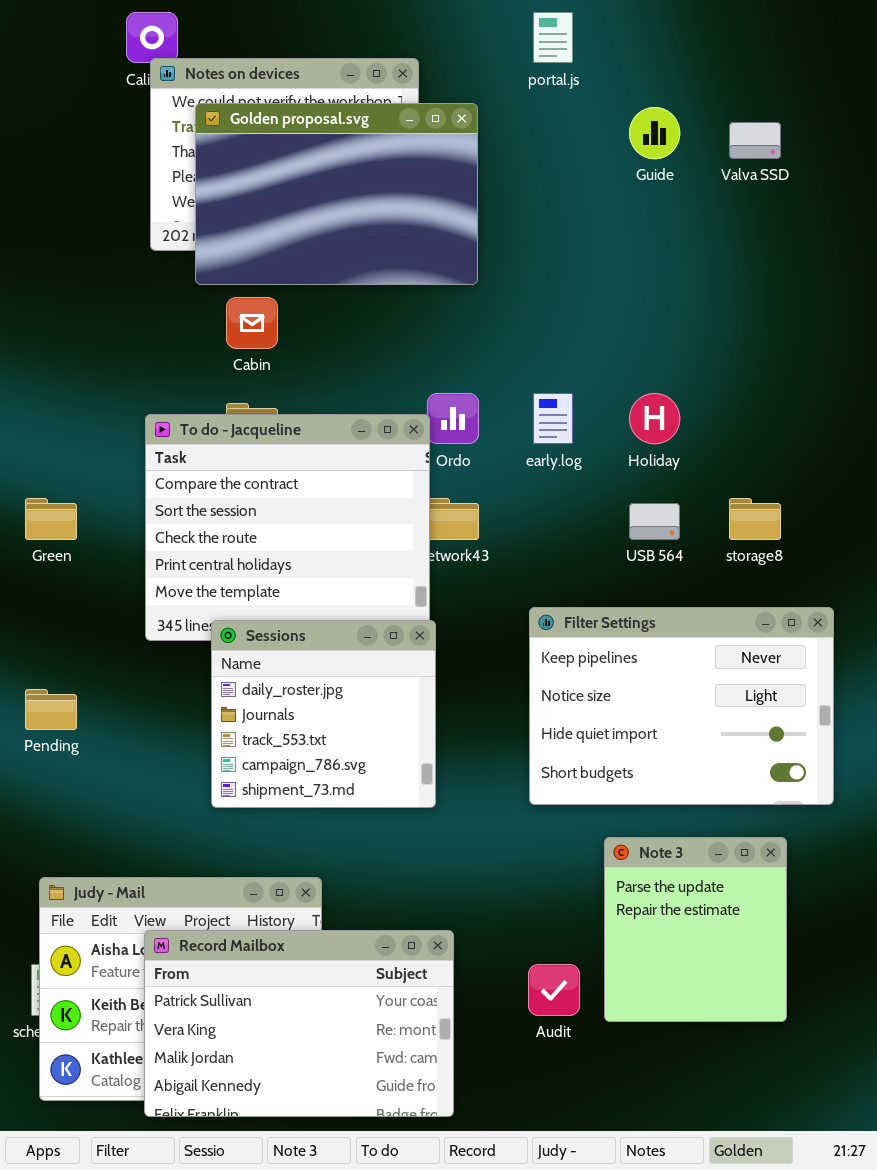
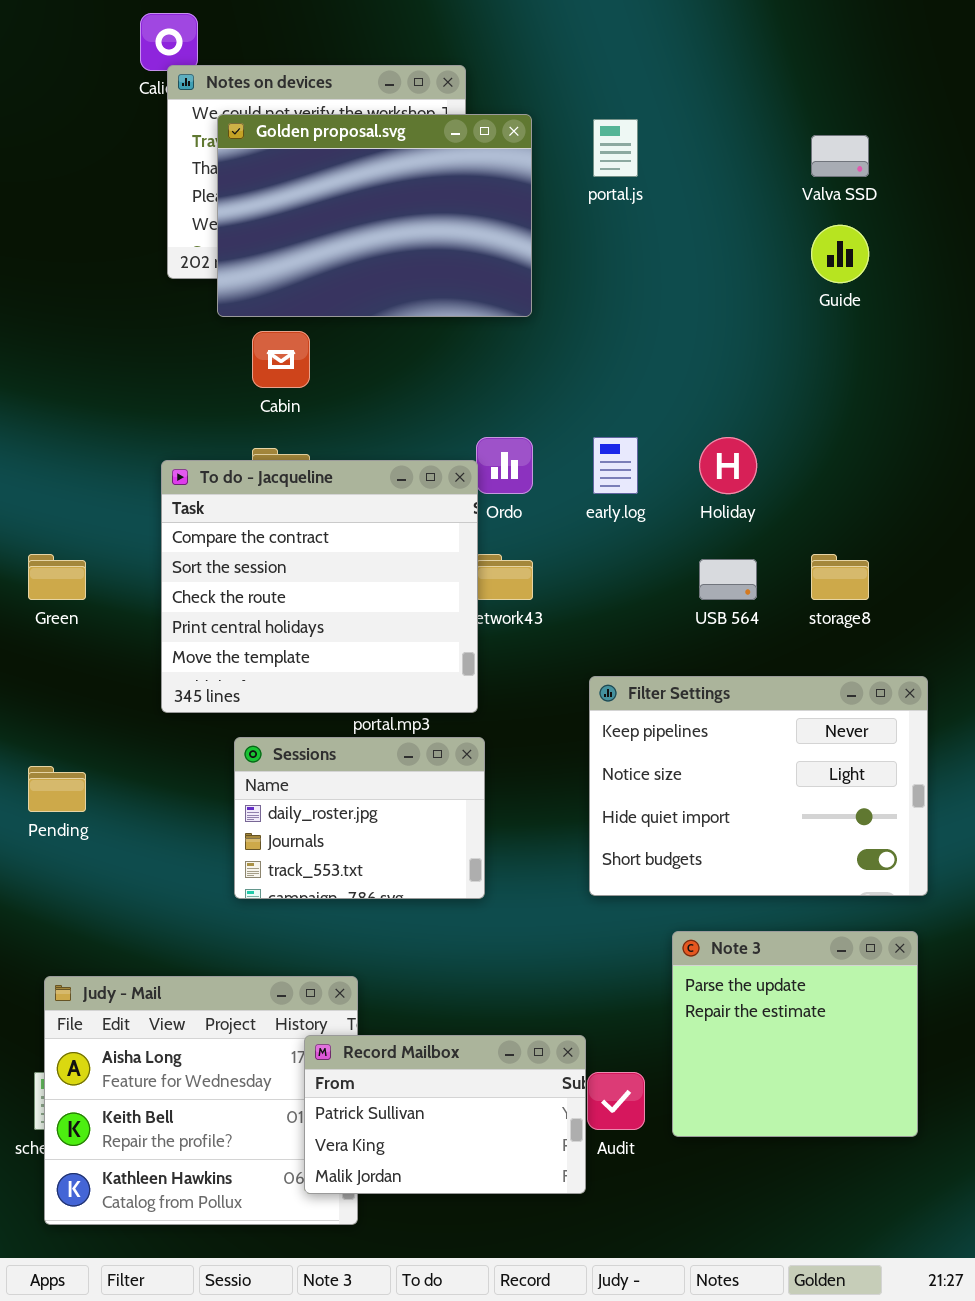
portal.js: [533,12,573,63] -> [593,119,638,177], moved
Guide: [629,107,680,159] -> [811,225,869,283], moved
Sessions: [211,620,436,808] -> [234,737,485,899], resized
Note 3: [604,837,787,1022] -> [672,931,918,1137], resized
Record Mailbox: [144,930,454,1117] -> [304,1035,586,1194], moved, resized

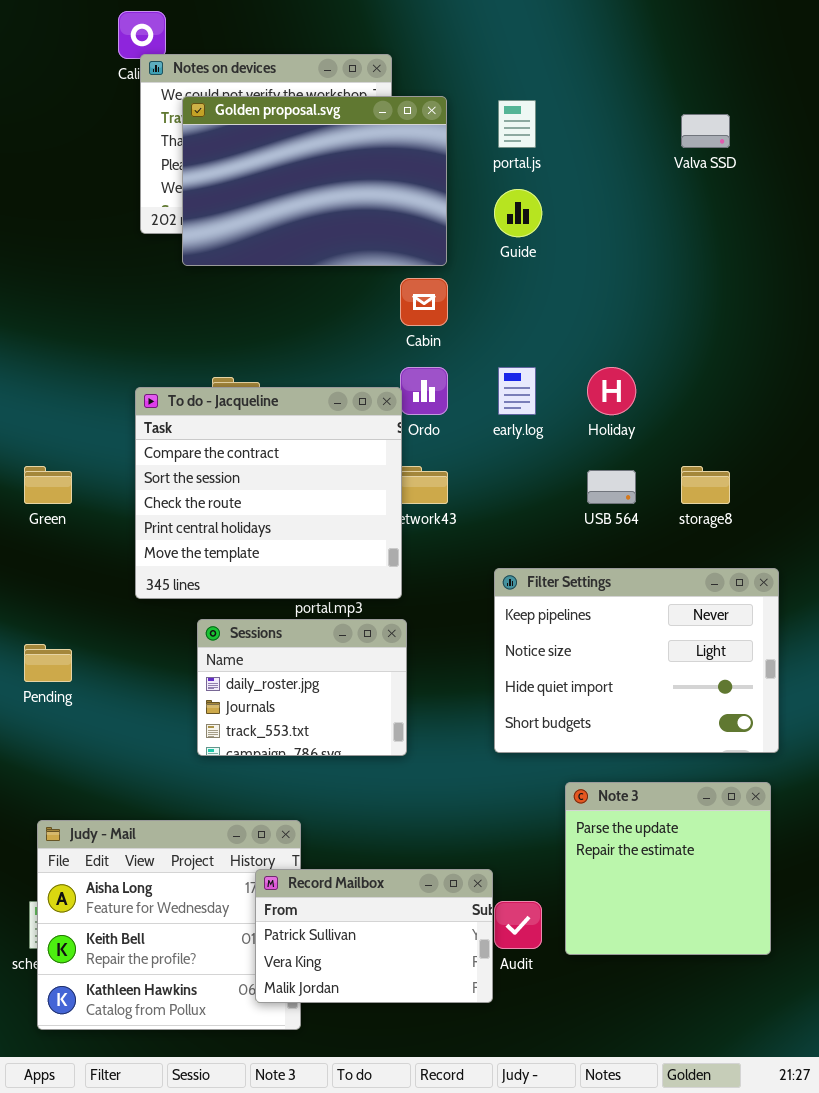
Guide: [811,225,869,283] -> [494,189,542,237], moved
Cabin: [252,331,310,388] -> [400,278,448,326], moved

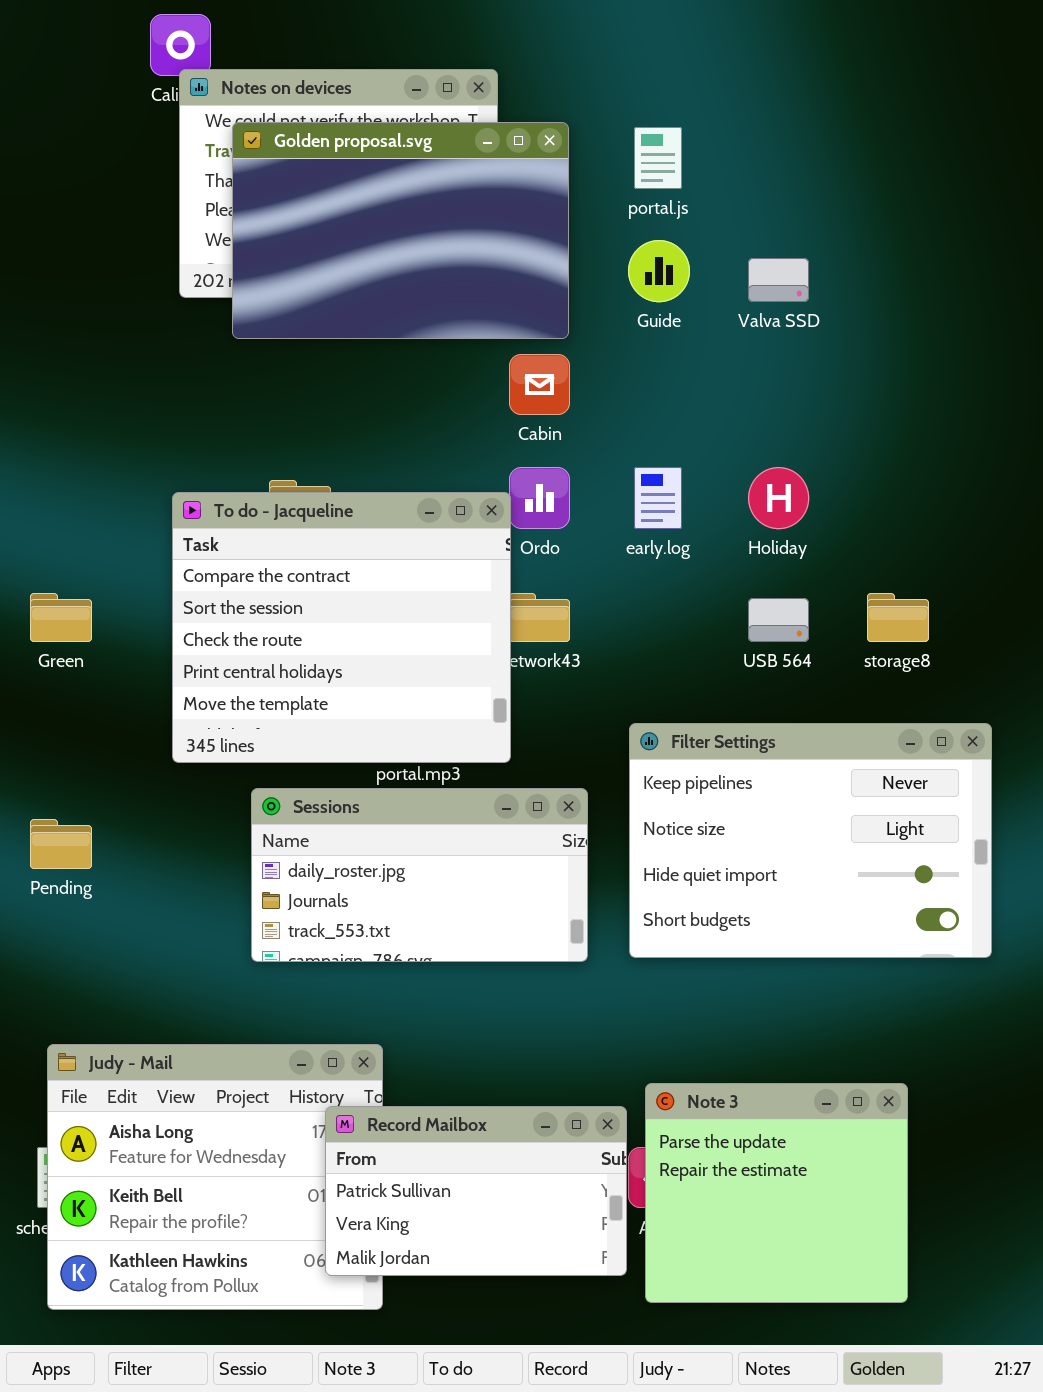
Valva SSD: [681,114,730,148] -> [748,258,809,302], moved
Sessions: [197,619,407,756] -> [251,788,588,962], resized
Note 3: [565,782,771,955] -> [645,1083,908,1303], moved

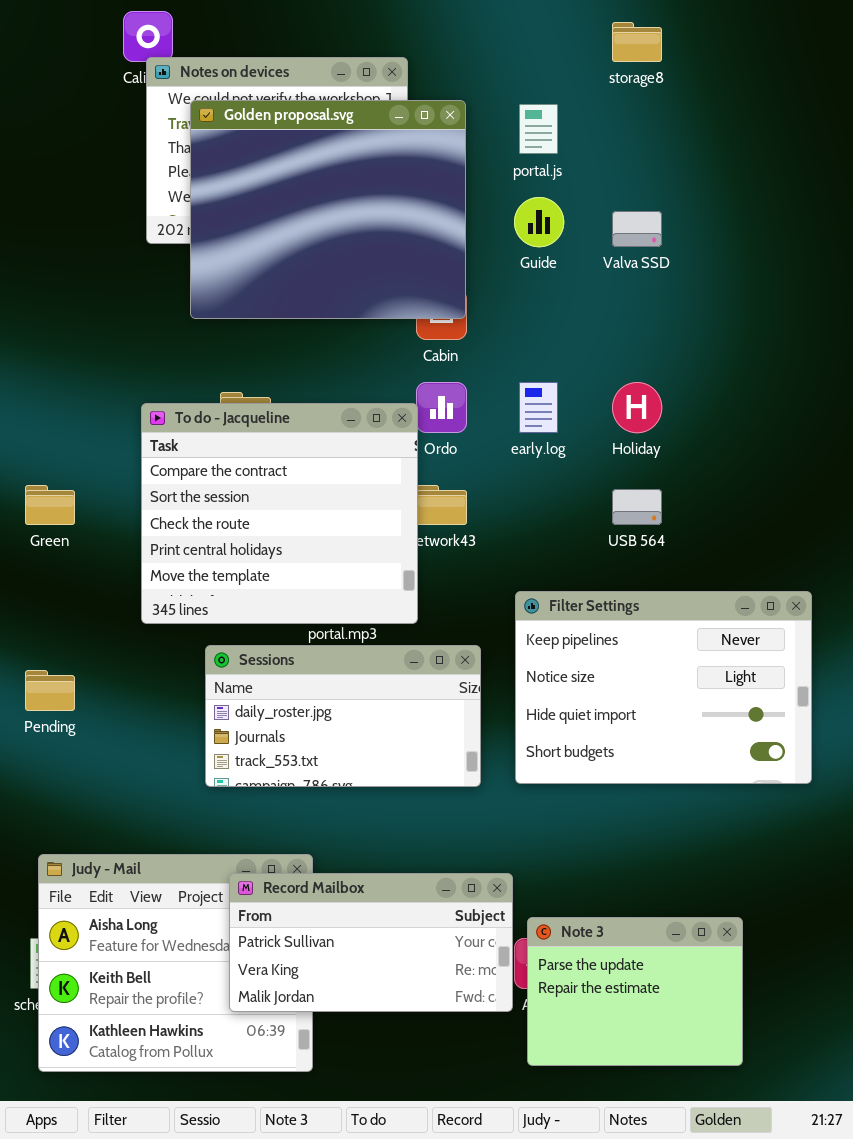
Golden proposal.svg: [232,122,569,339] -> [190,100,466,319], resized
storage8: [867,593,929,642] -> [612,22,662,62], moved
Note 3: [645,1083,908,1303] -> [527,917,743,1066], resized
Record Mailbox: [325,1106,627,1276] -> [229,873,513,1012], moved, resized

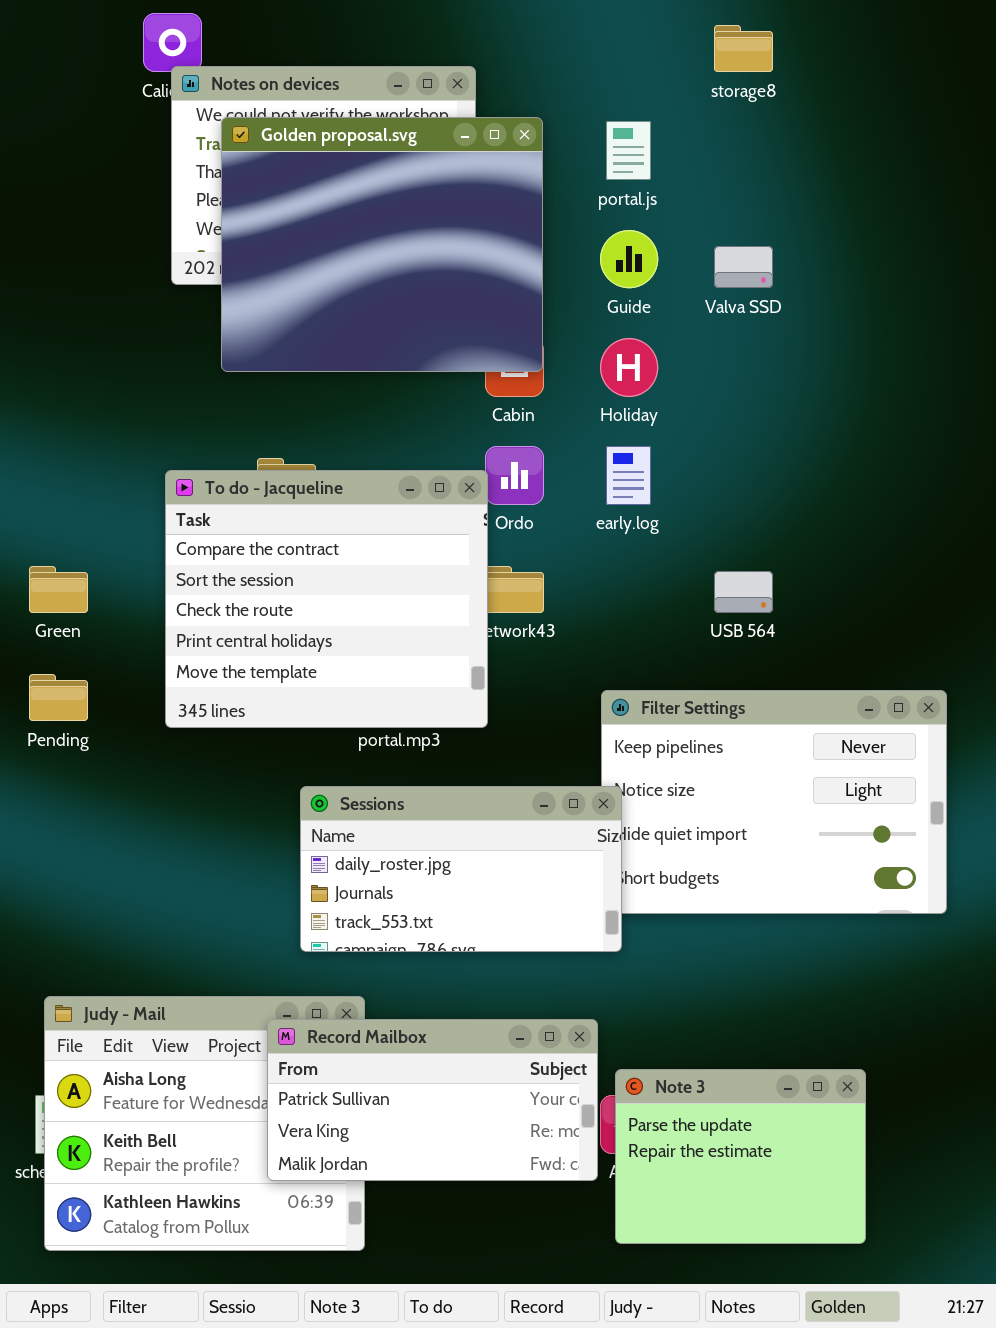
Holiday: [612,382,662,433] -> [600,338,658,397], moved
Sessions: [205,645,481,787] -> [300,786,622,952], moved
Pending: [25,670,75,711] -> [29,674,88,721], moved

